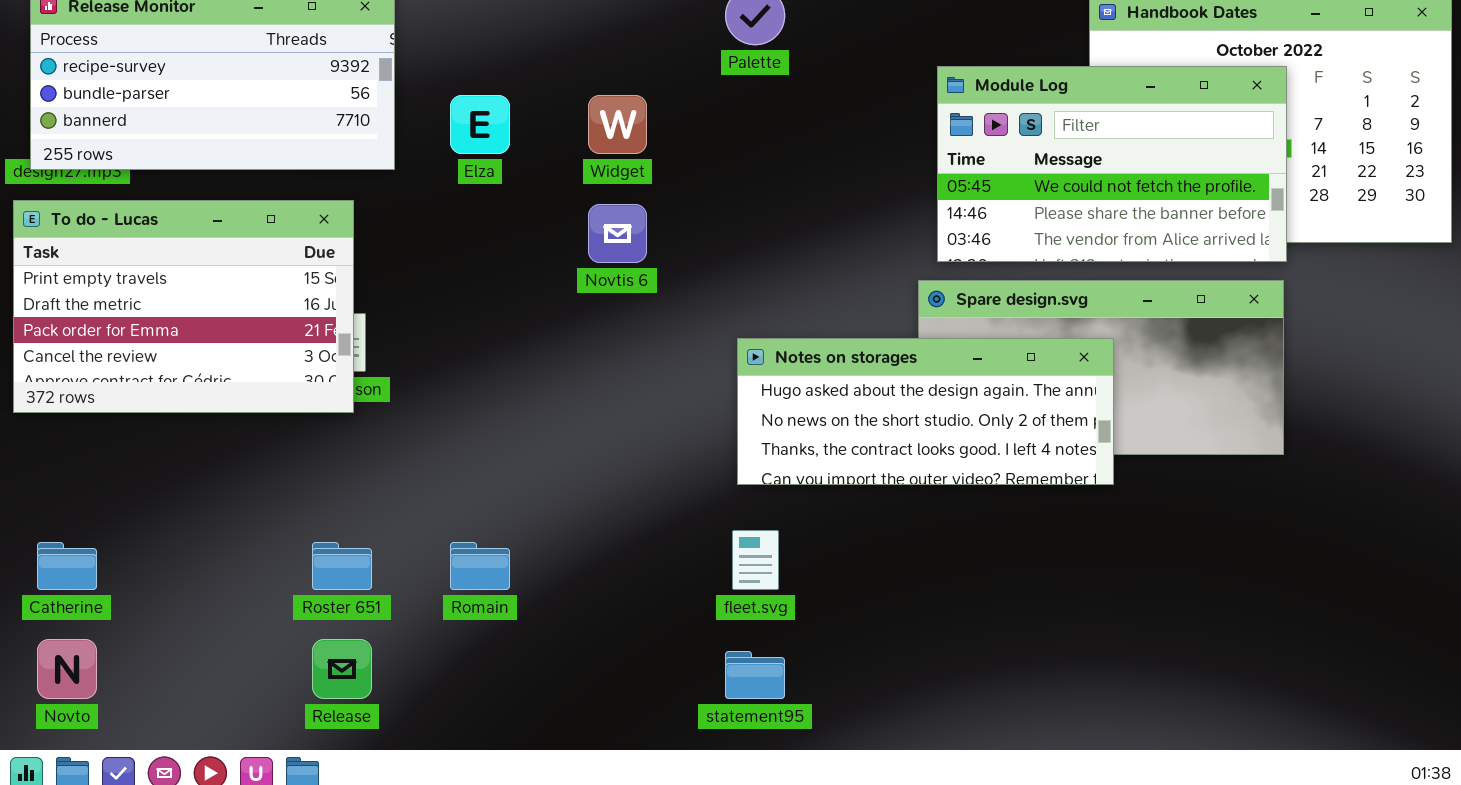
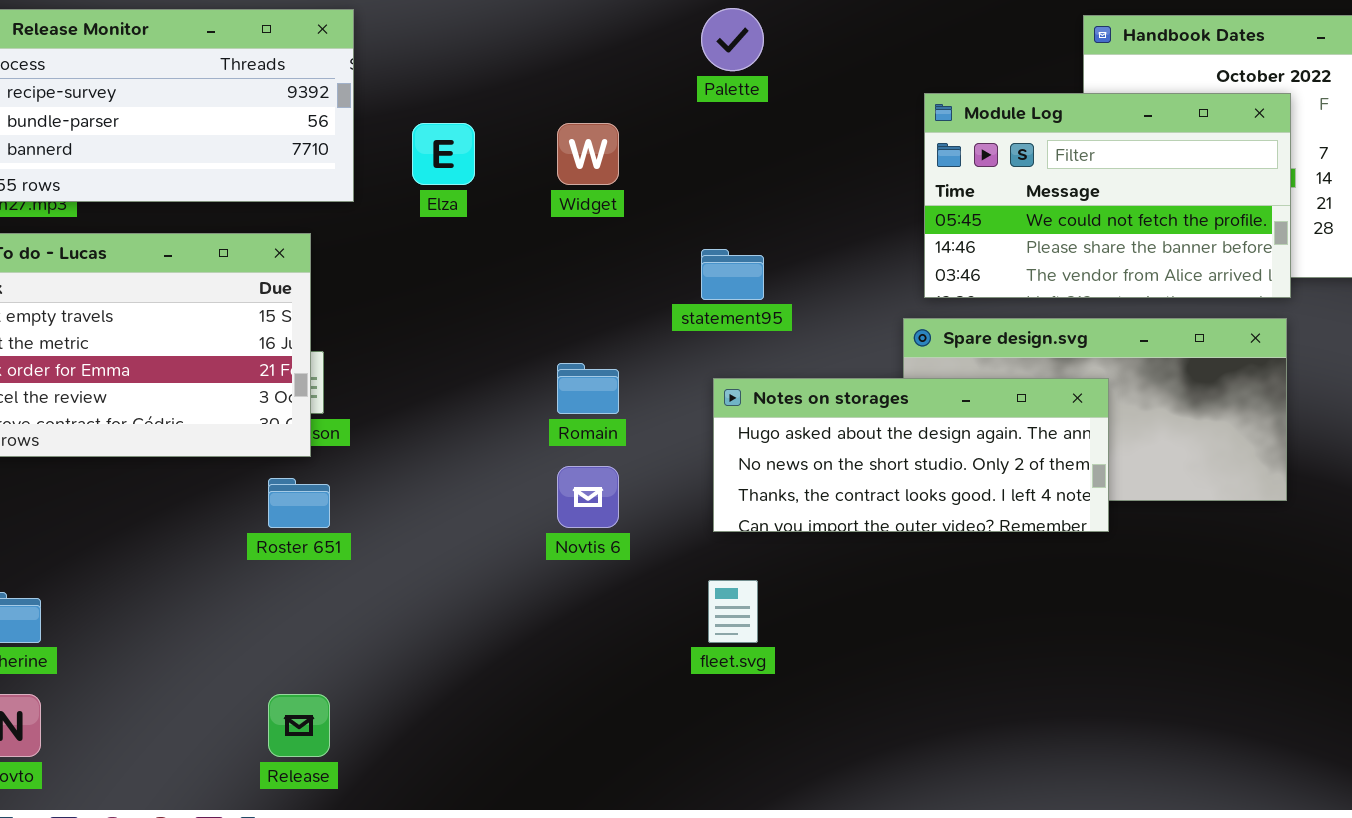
Novtis 6: [588,204,647,263] -> [557,466,619,528], moved
Roster 651: [312,542,372,590] -> [268,478,330,528], moved
Romain: [450,542,510,590] -> [557,363,619,414], moved
statement95: [725,651,785,699] -> [701,249,764,300], moved

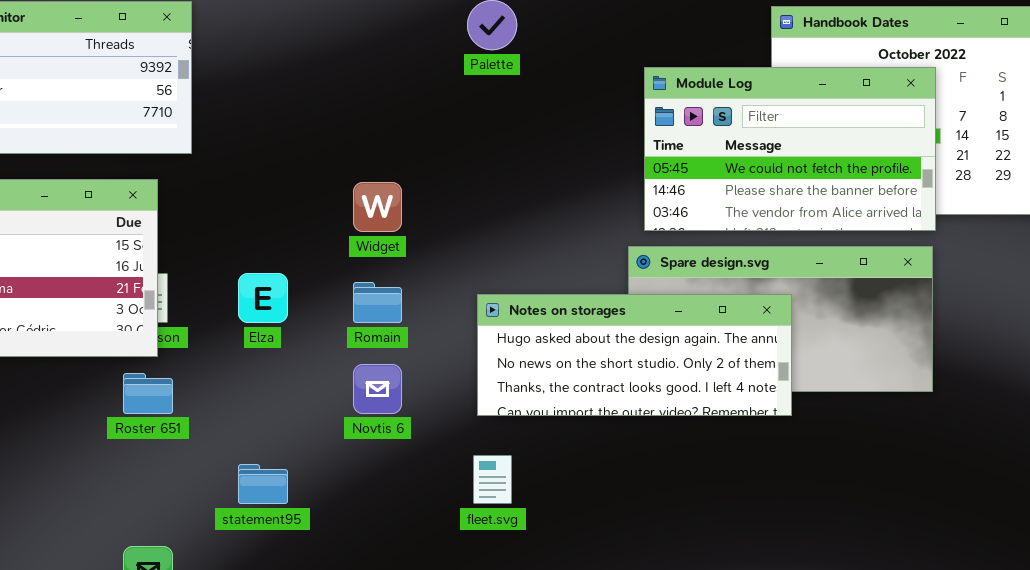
Elza: [412,123,475,185] -> [238,273,288,323], moved
Widget: [557,123,619,185] -> [353,182,402,232], moved
statement95: [701,249,764,300] -> [238,464,288,504], moved

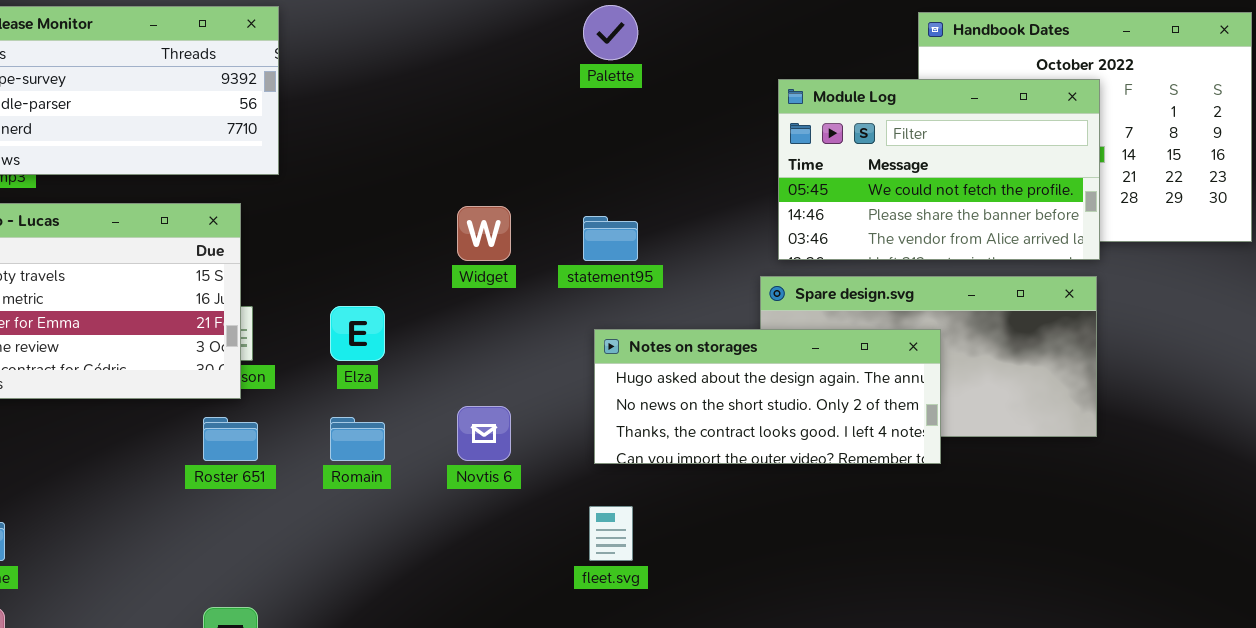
Romain: [353,282,402,323] -> [330,417,385,461], moved
statement95: [238,464,288,504] -> [583,216,638,261], moved

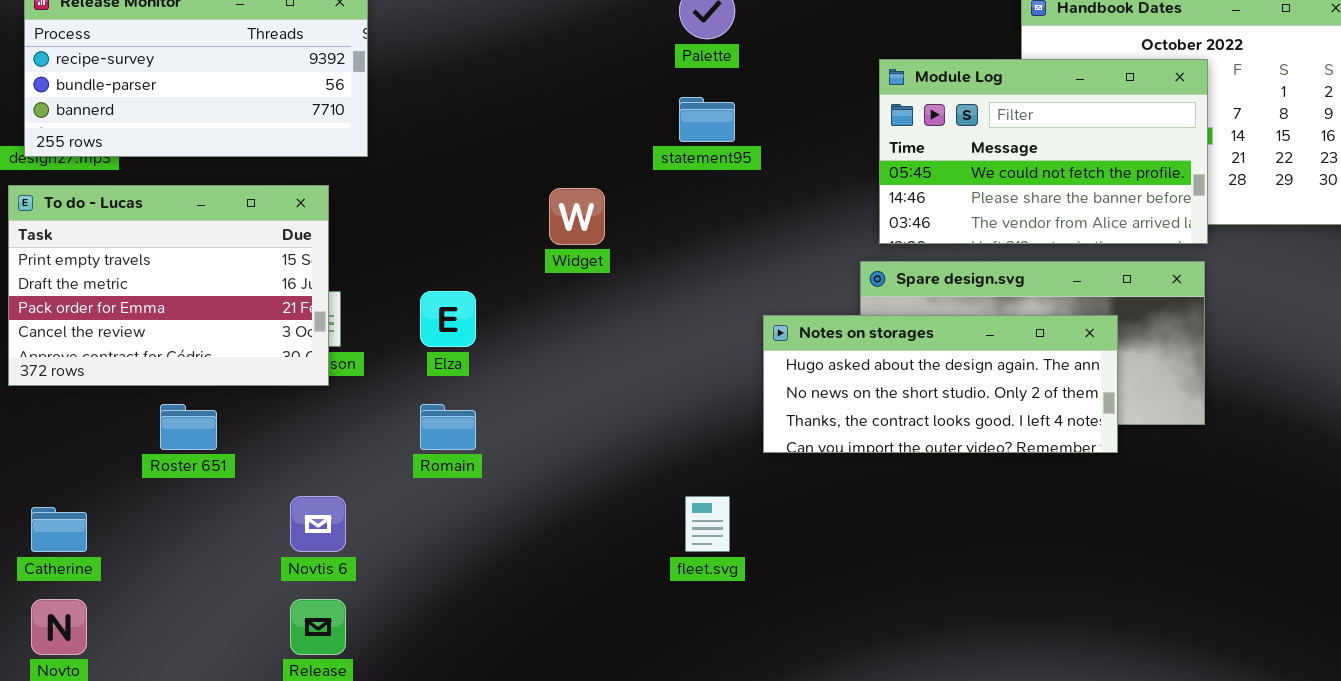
statement95: [583,216,638,261] -> [679,97,735,142], moved
Notes on storages: [594,329,941,464] -> [763,315,1118,453], moved
Novtis 6: [457,406,511,461] -> [290,496,346,552], moved
Roster 651: [203,417,258,461] -> [160,404,217,450], moved

